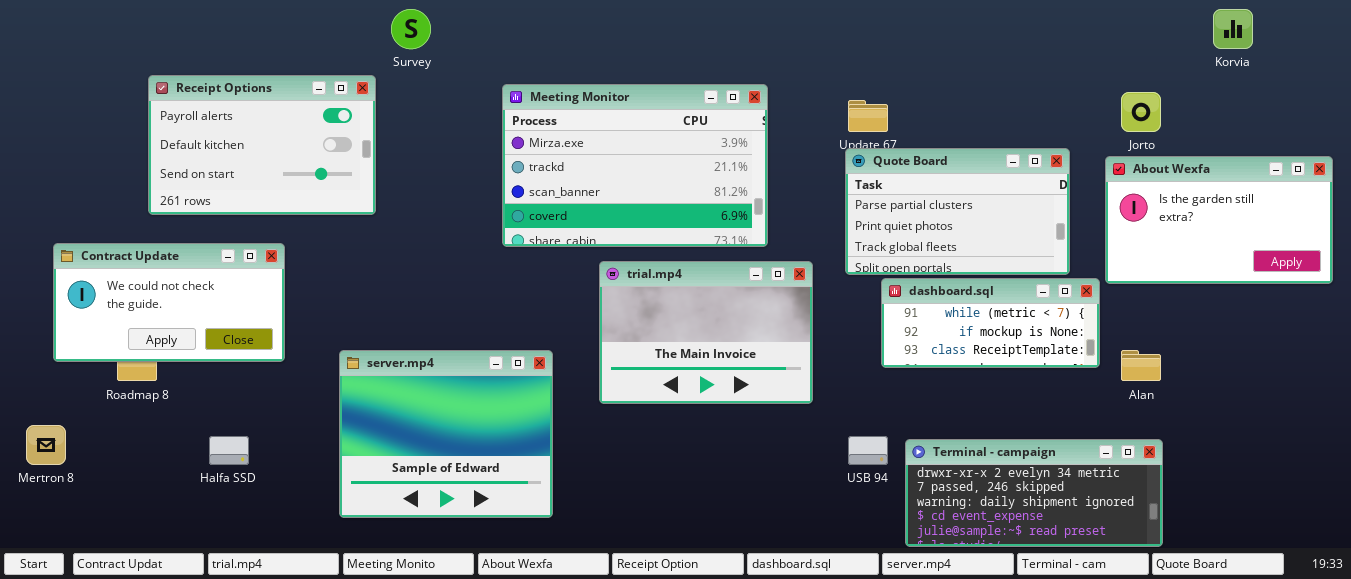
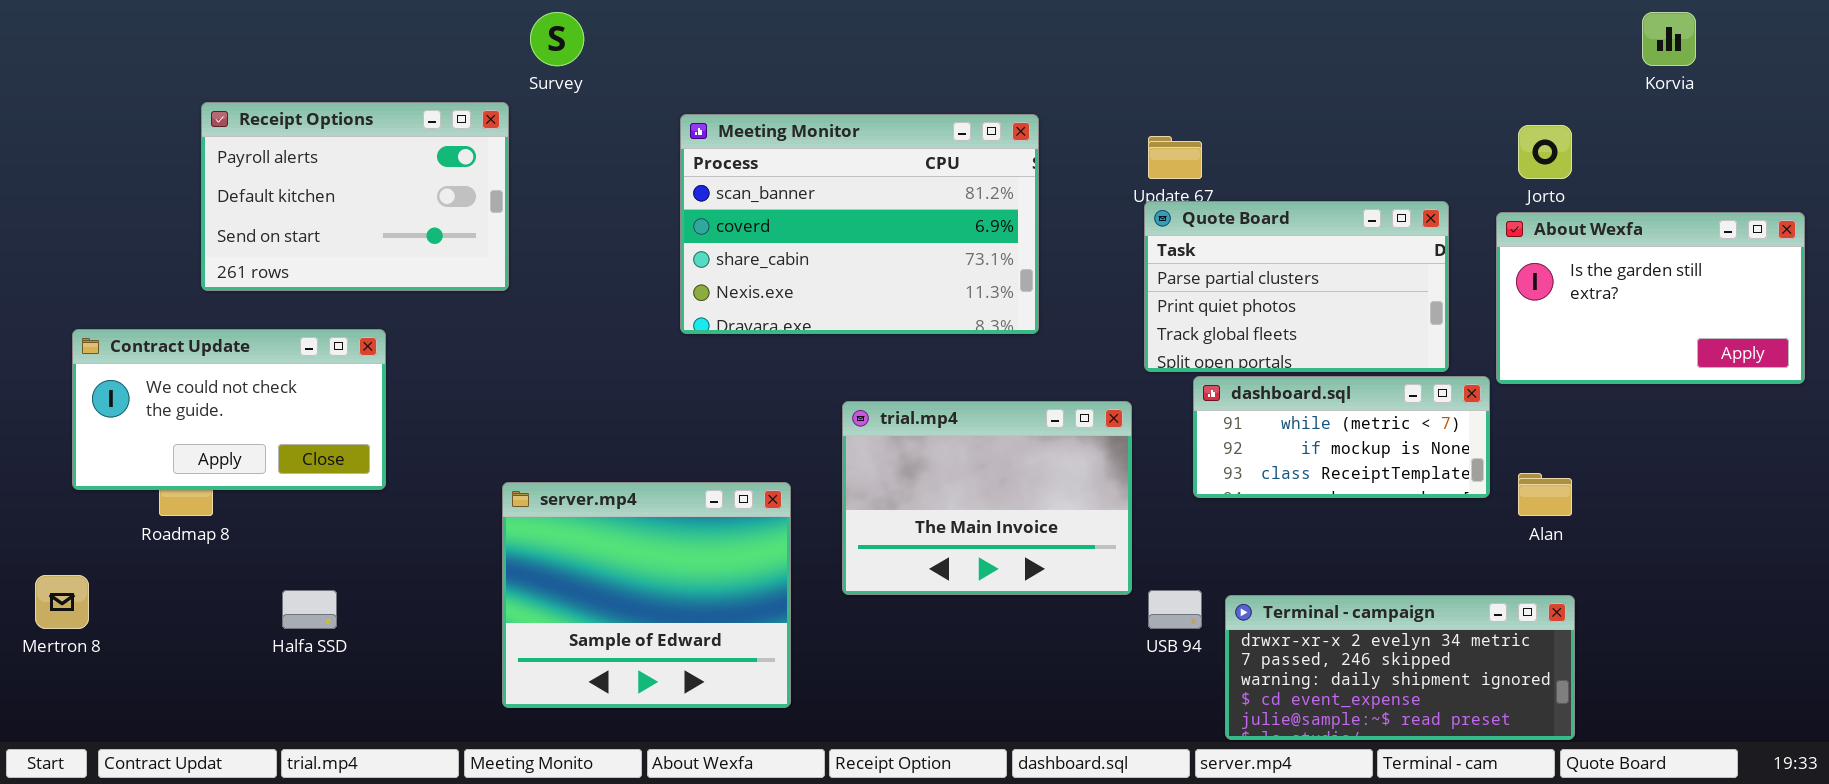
Meeting Monitor: [502,84,768,247] -> [680,114,1039,334], scrolled down 2 rows
trial.mp4: [599,261,813,404] -> [842,401,1132,595], moved
server.mp4: [339,350,553,518] -> [502,482,791,708], moved

